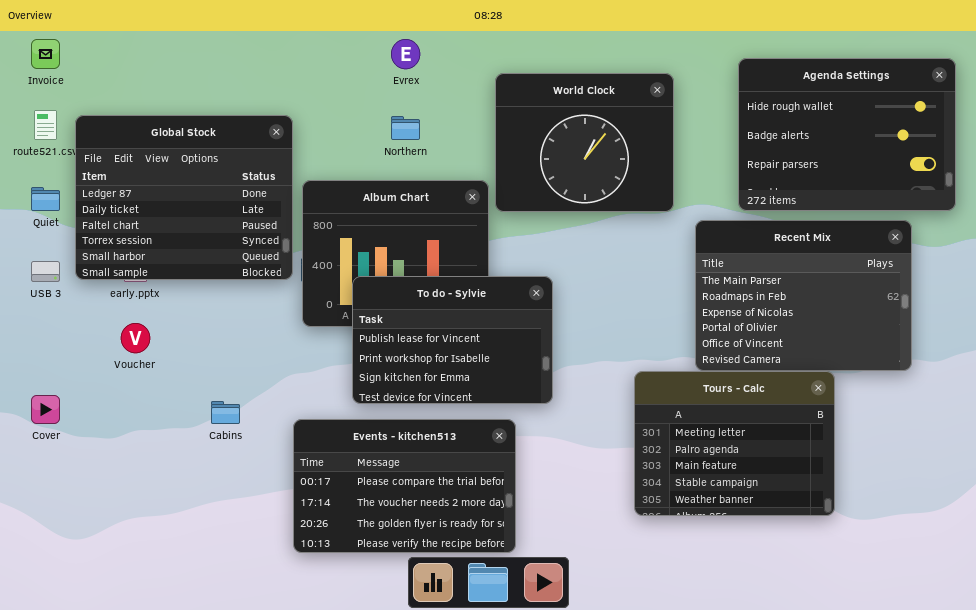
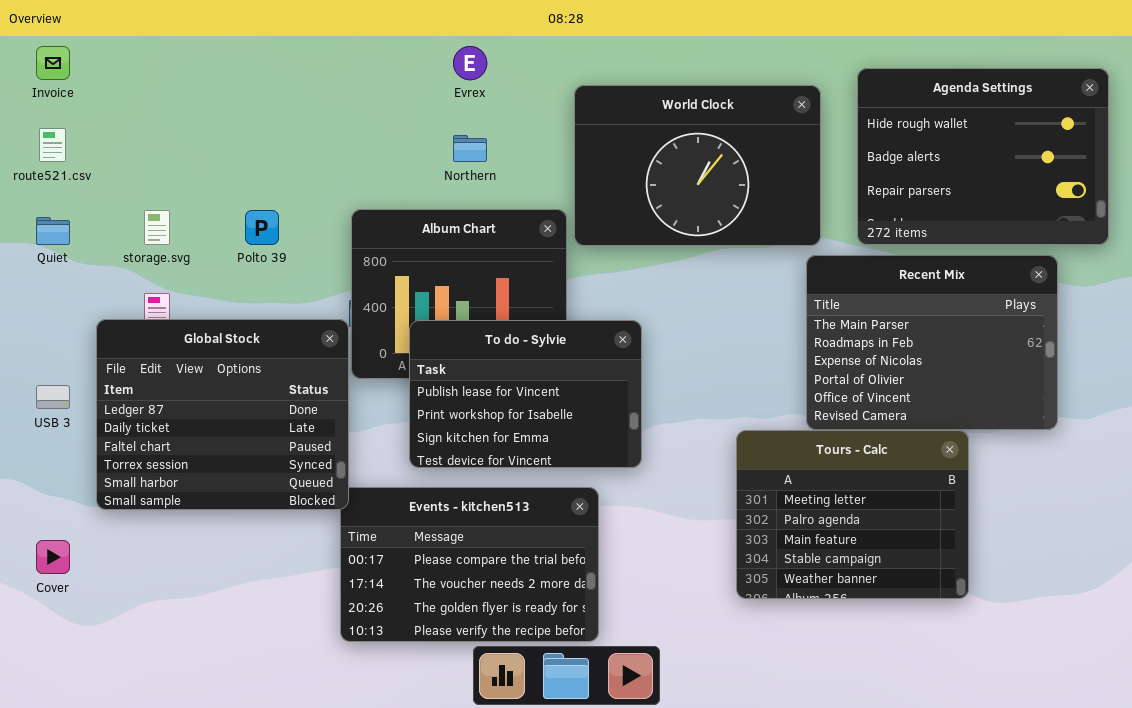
World Clock: [495,73,674,212] -> [574,85,821,246], resized
Global Stock: [75,115,293,280] -> [96,319,349,510], moved
USB 3: [31,261,60,282] -> [36,385,70,409], moved
Cover: [31,395,60,424] -> [36,540,70,574], moved

